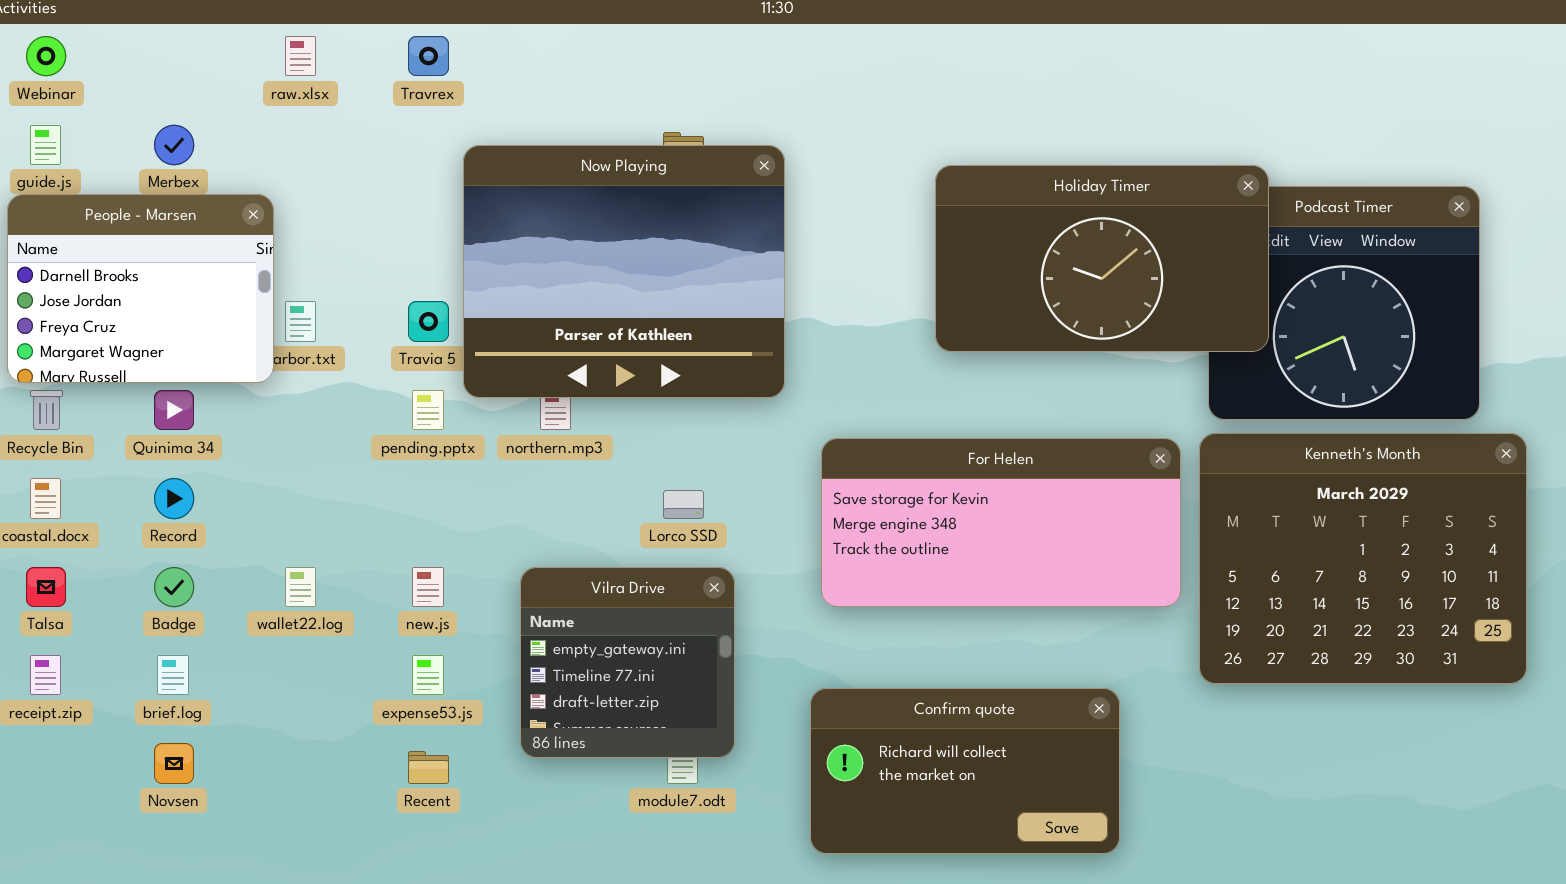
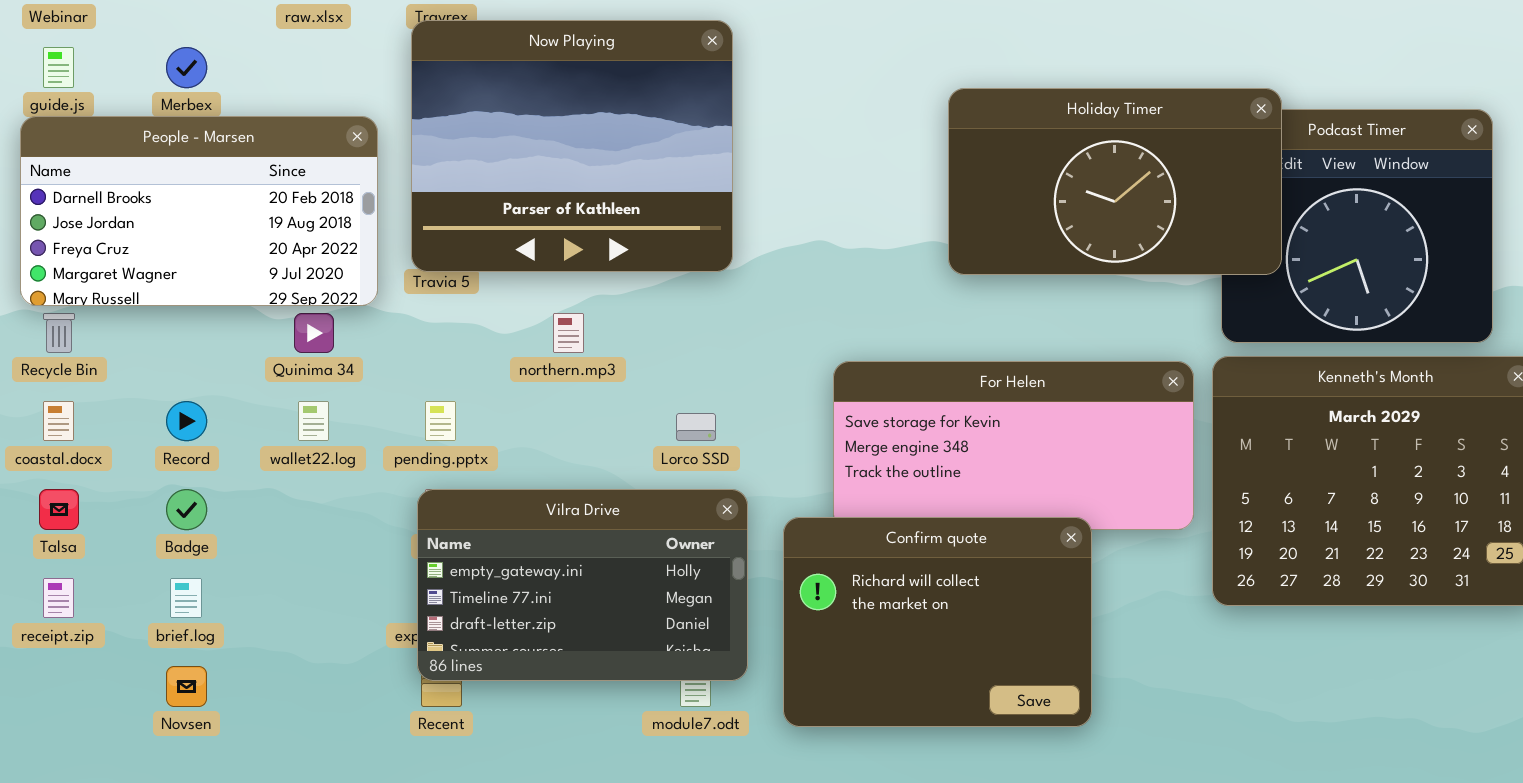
Now Playing: [463,145,785,398] -> [411,20,733,272], moved
People - Marsen: [7,194,274,383] -> [20,116,378,306], resized
Quinima 34: [154,390,194,430] -> [294,313,334,353], moved
pending.pptx: [412,390,444,430] -> [425,401,456,441], moved
wallet22.log: [285,567,316,607] -> [298,401,329,441], moved
Vilra Drive: [520,567,735,758] -> [417,489,748,681], resized
Confirm quote: [810,688,1120,854] -> [783,517,1092,727], moved, resized

